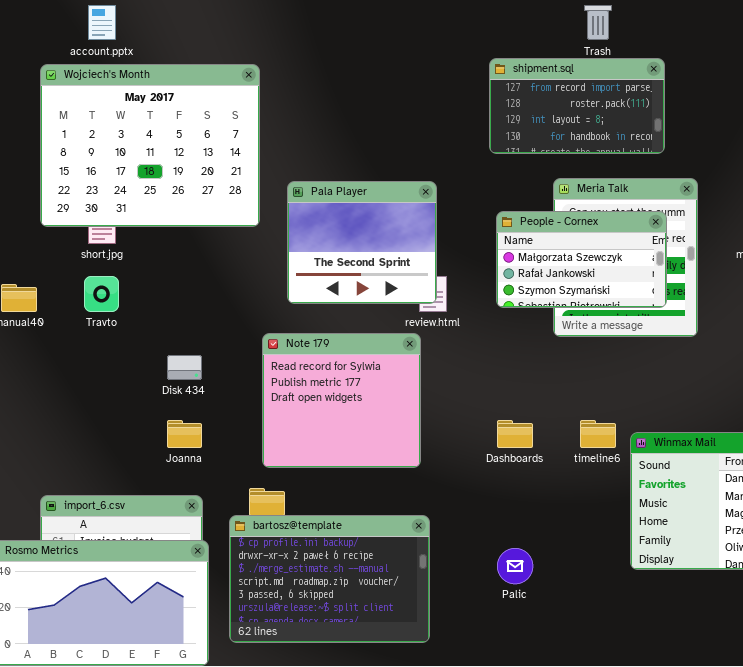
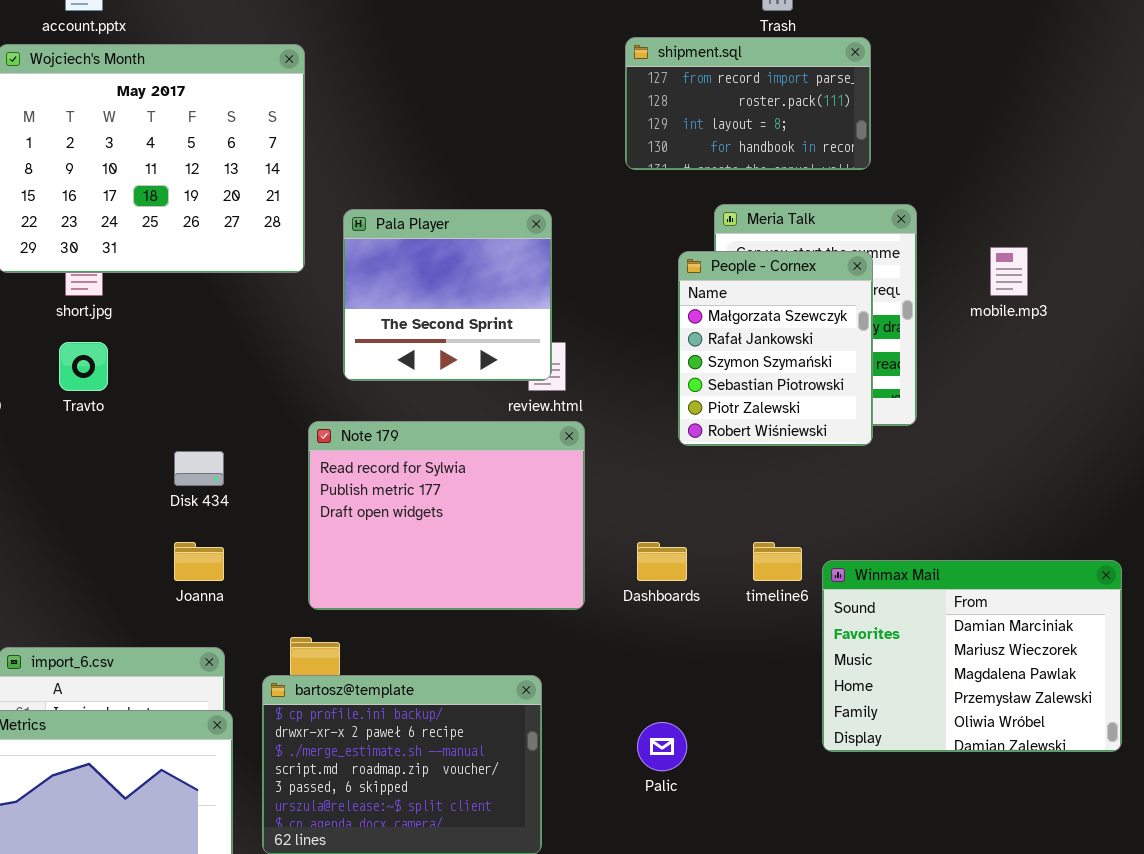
People - Cornex: [496,211,667,308] -> [678,251,873,446], resized
Note 179: [262,333,421,468] -> [308,421,585,610], resized

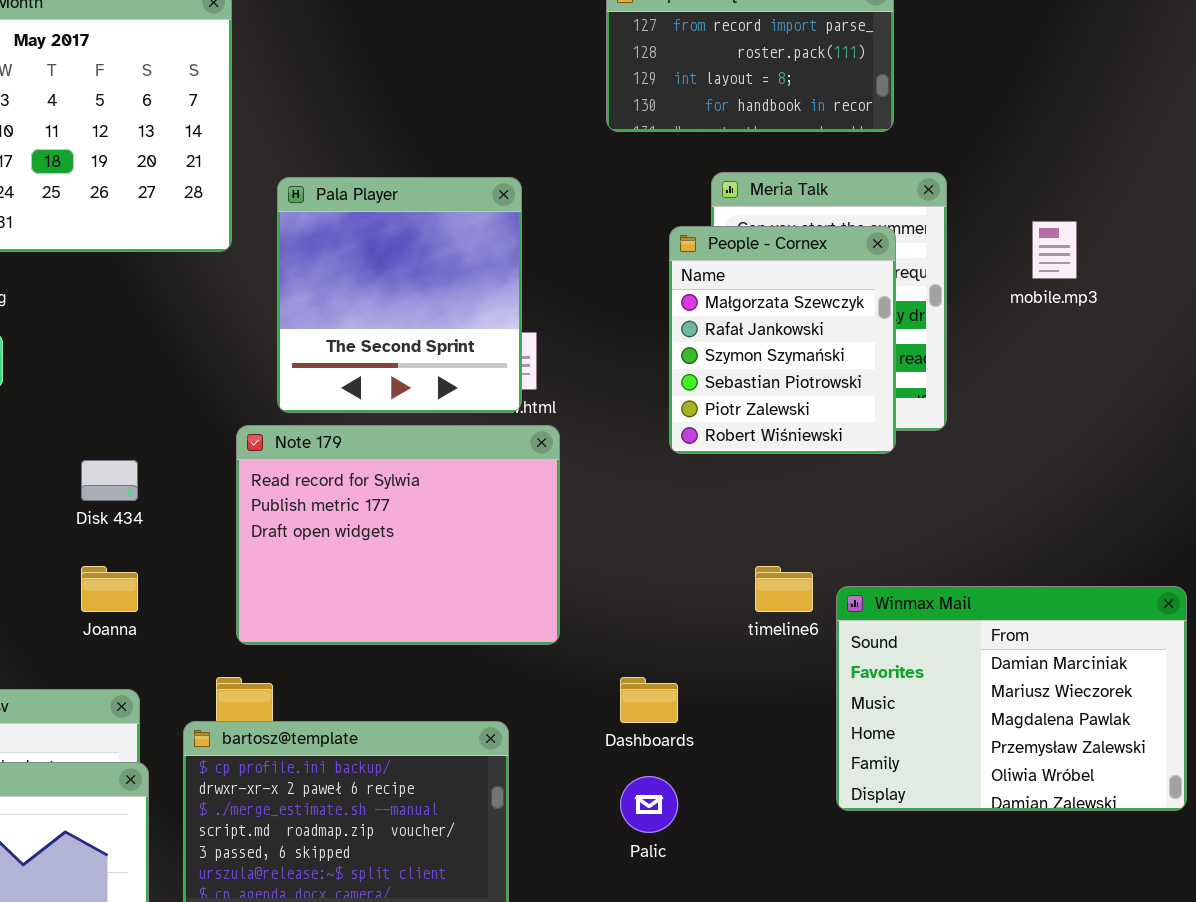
Pala Player: [343,209,552,381] -> [277,177,522,413], resized
Dashboards: [637,542,687,581] -> [620,677,678,723], moved

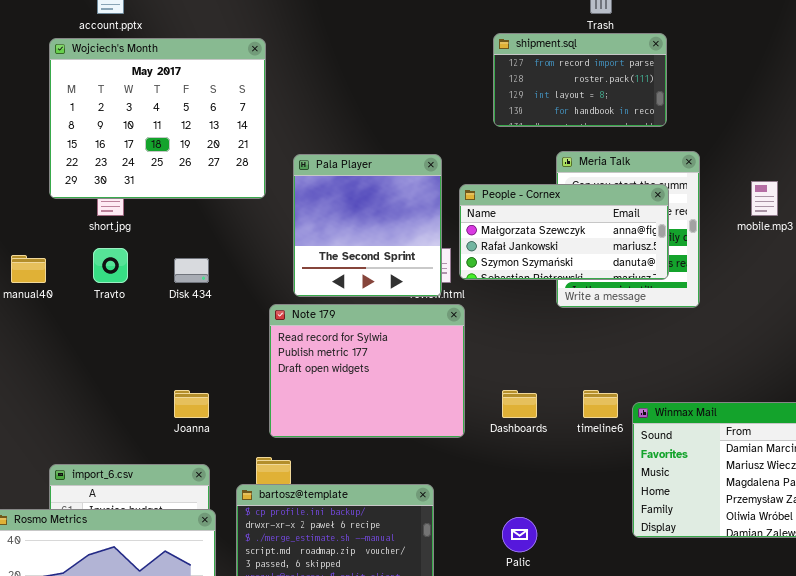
People - Cornex: [669,226,896,454] -> [459,184,669,280], resized
Disk 434: [81,460,138,501] -> [174,258,209,283], moved
Dashboards: [620,677,678,723] -> [502,390,537,418], moved

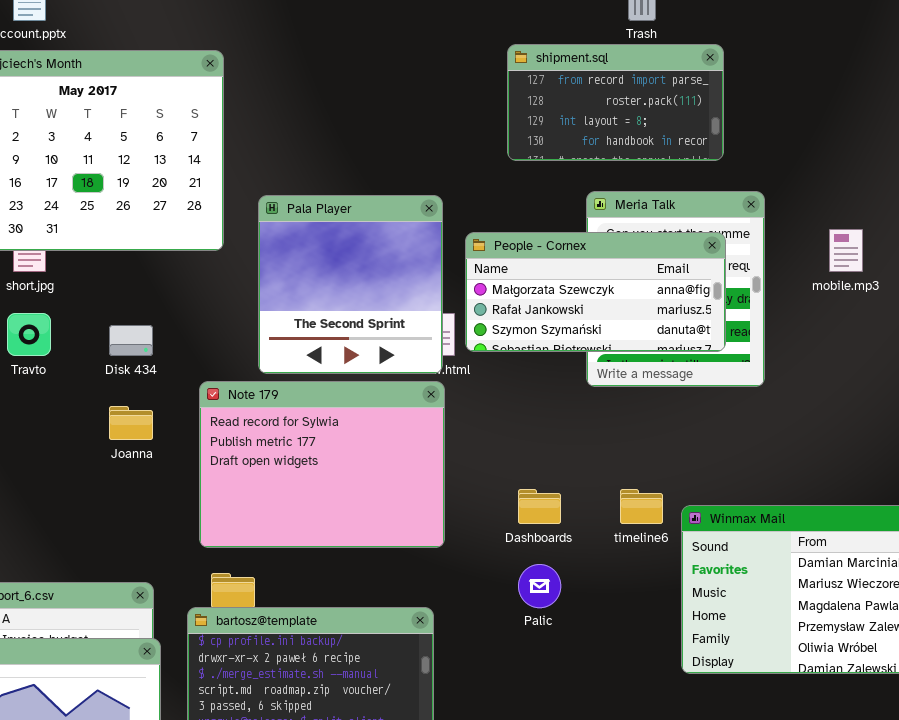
Note 179: [269,304,465,438] -> [199,381,445,548], moved
Joanna: [174,390,209,418] -> [109,406,153,440], moved
Palic: [502,517,537,552] -> [518,564,561,608], moved

